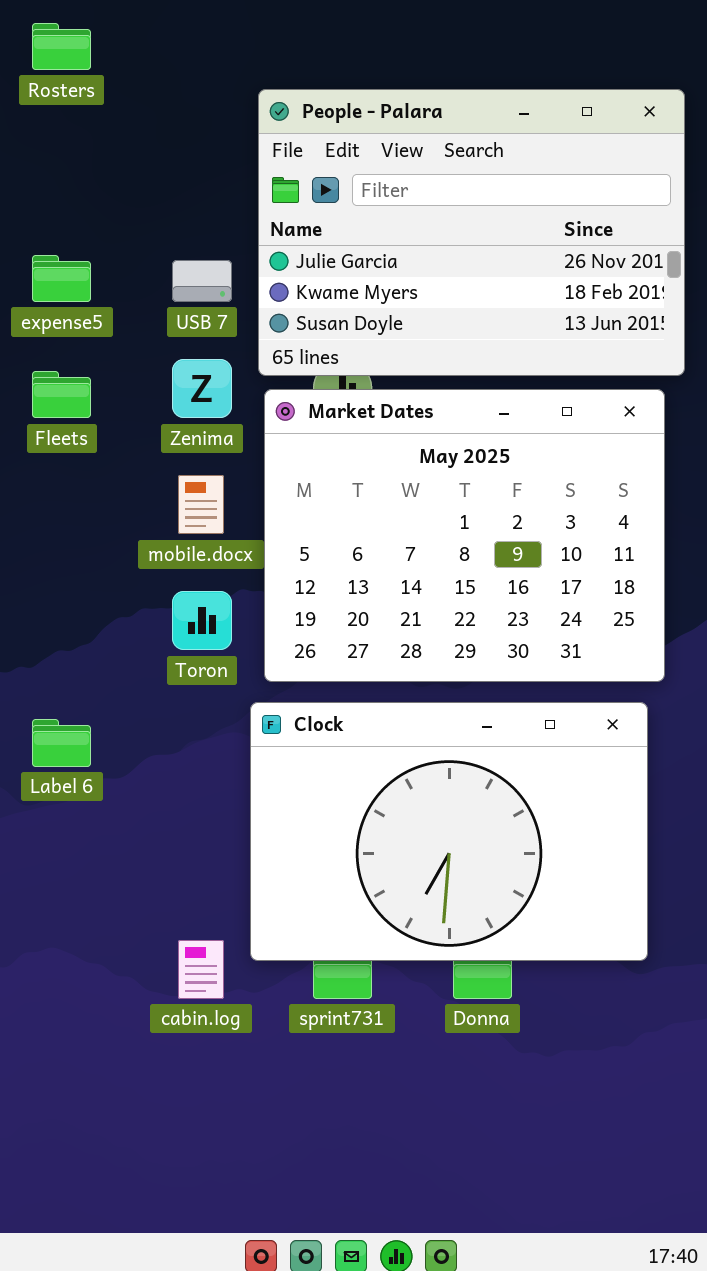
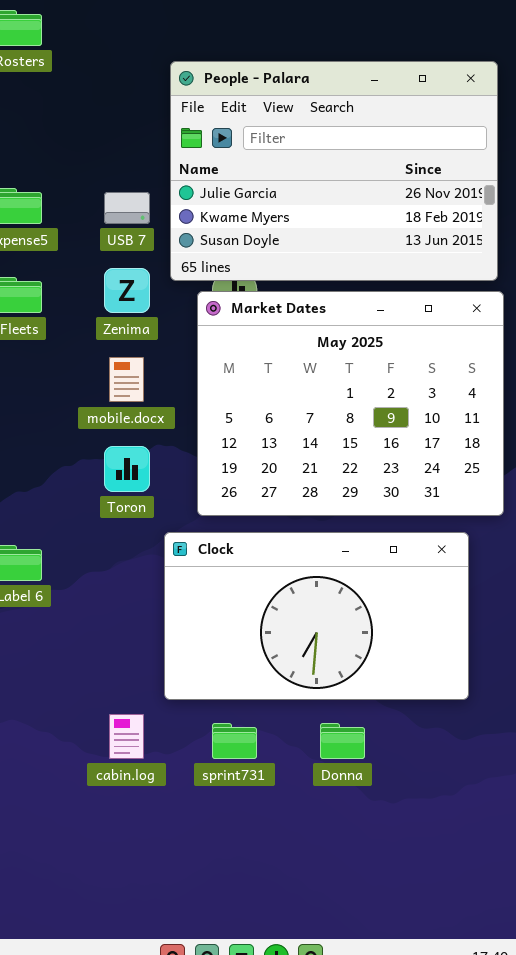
Market Dates: [264,389,665,682] -> [197,291,504,516], moved
Clock: [250,702,648,961] -> [164,532,469,700], resized

